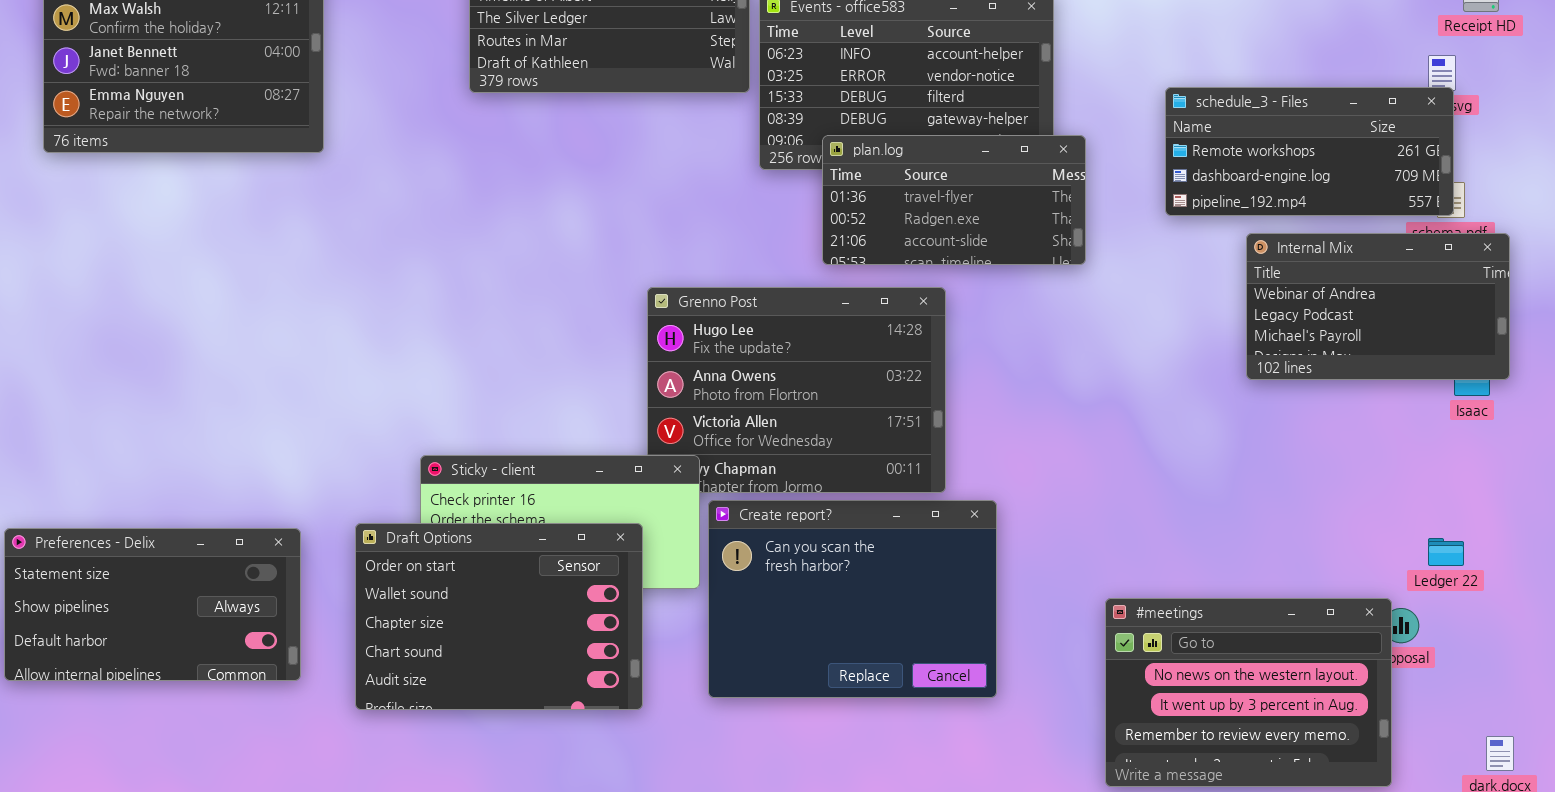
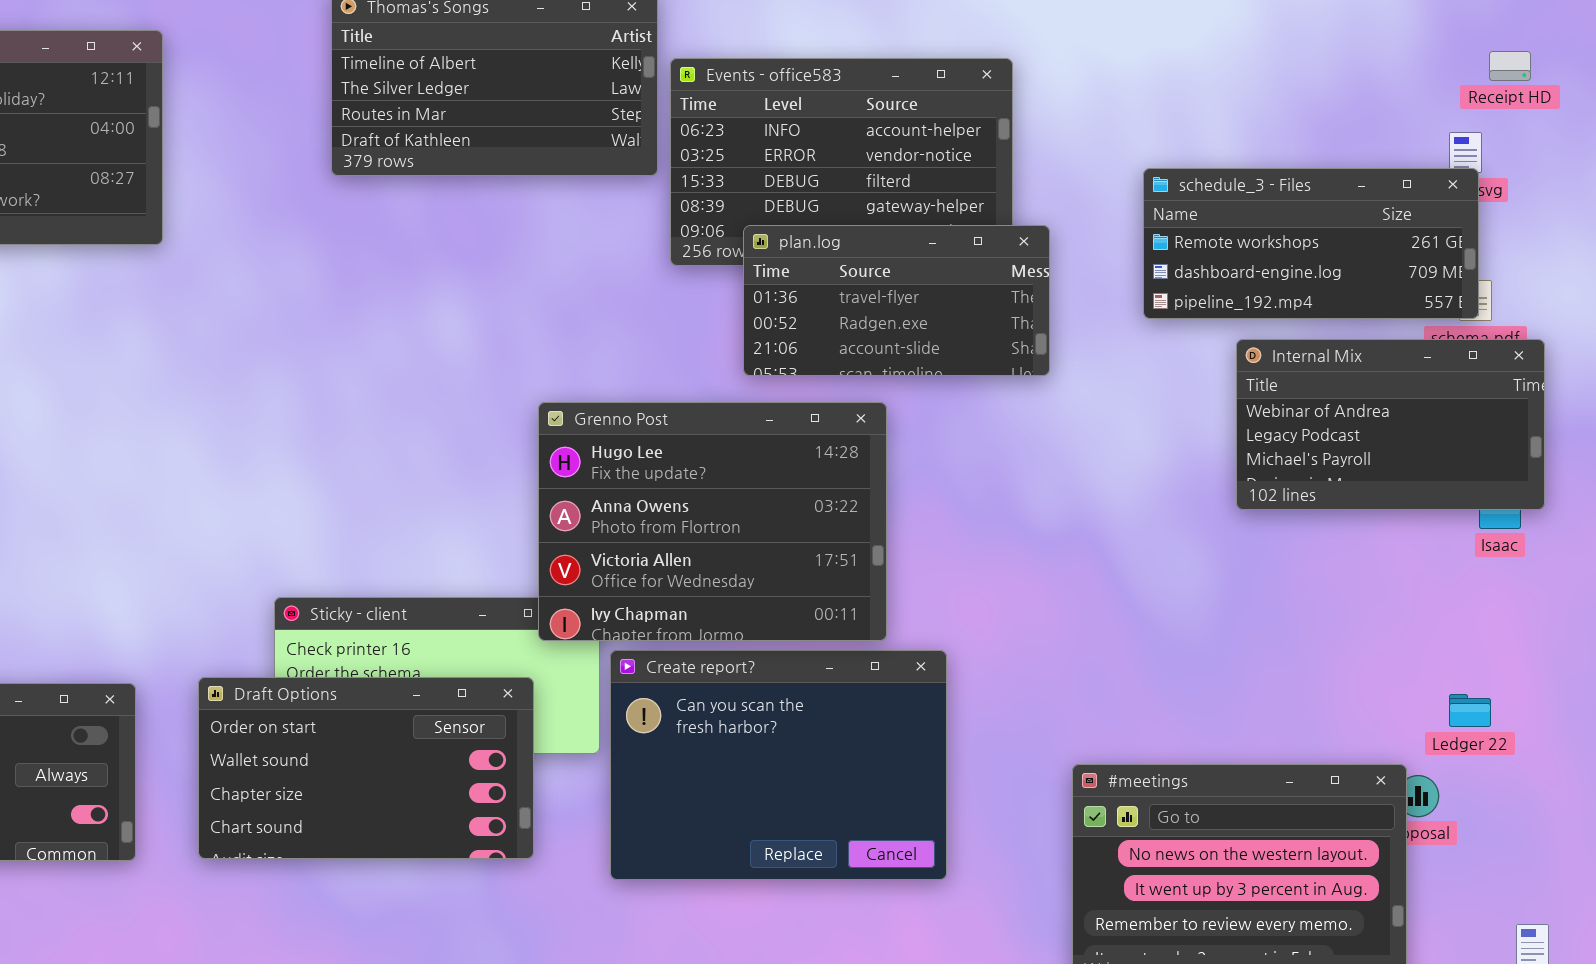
Grenno Post: [647,287,946,493] -> [538,402,887,641], raised
Draft Options: [355,523,643,710] -> [198,677,534,859], resized

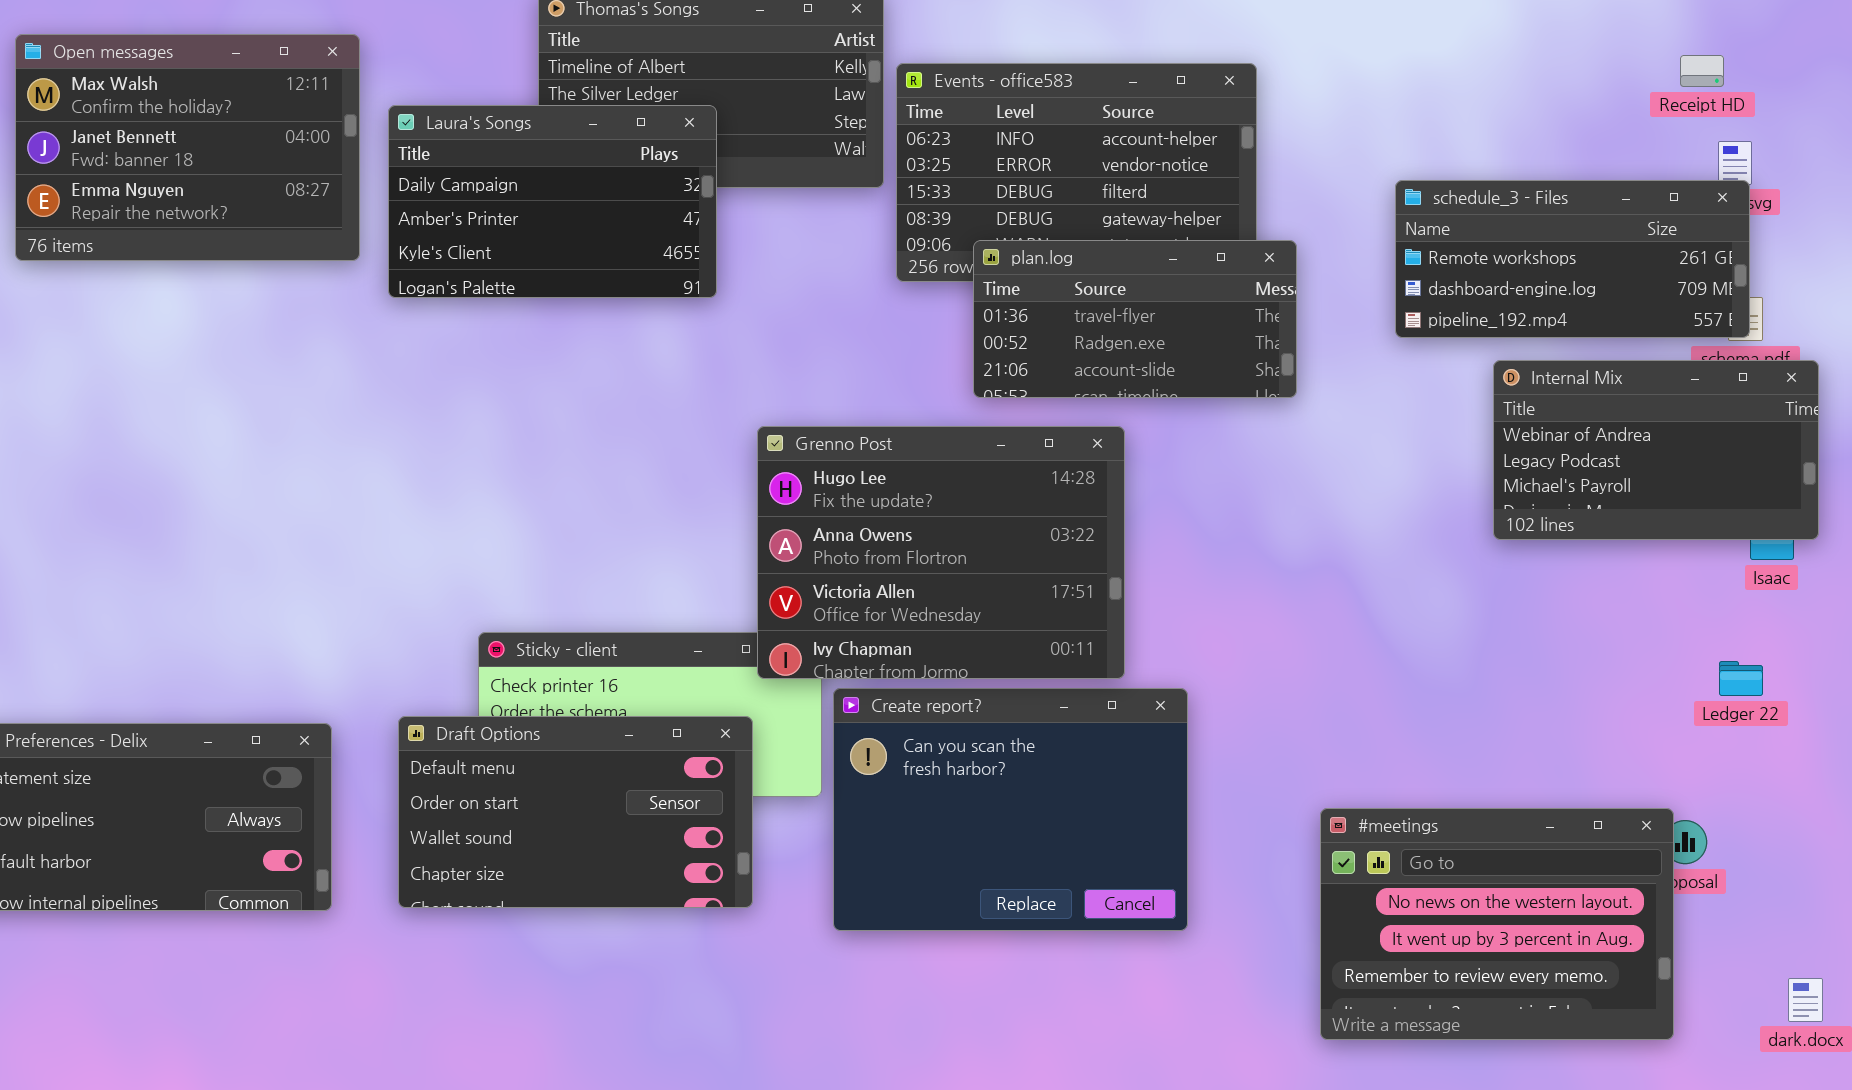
Receipt HD: [1489,51,1531,81] -> [1680,55,1724,87], moved
Laura's Songs: none -> [388,105,717,298], opened
Draft Options: [198,677,534,859] -> [398,716,753,908], scrolled up 1 row
Ledger 22: [1449,694,1491,727] -> [1719,661,1763,696], moved

